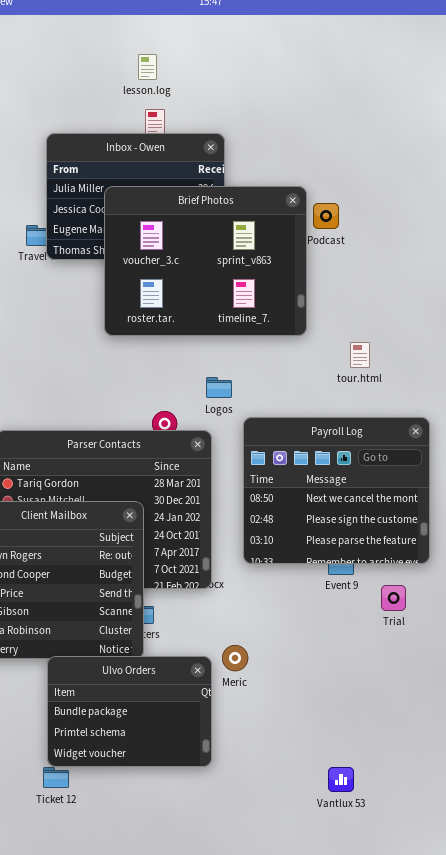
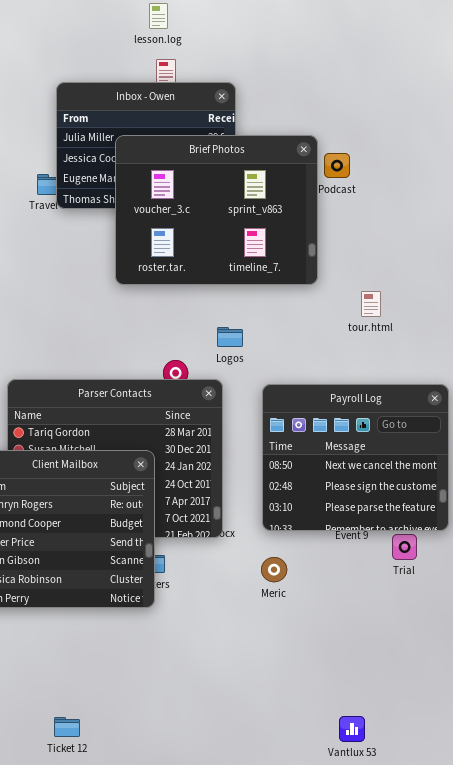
Payroll Log: [243,417,430,564] -> [262,384,449,531], moved
Meric: [222,645,248,671] -> [261,557,287,582], moved
Ulvo Orders: [47,656,212,767] -> none, closed

